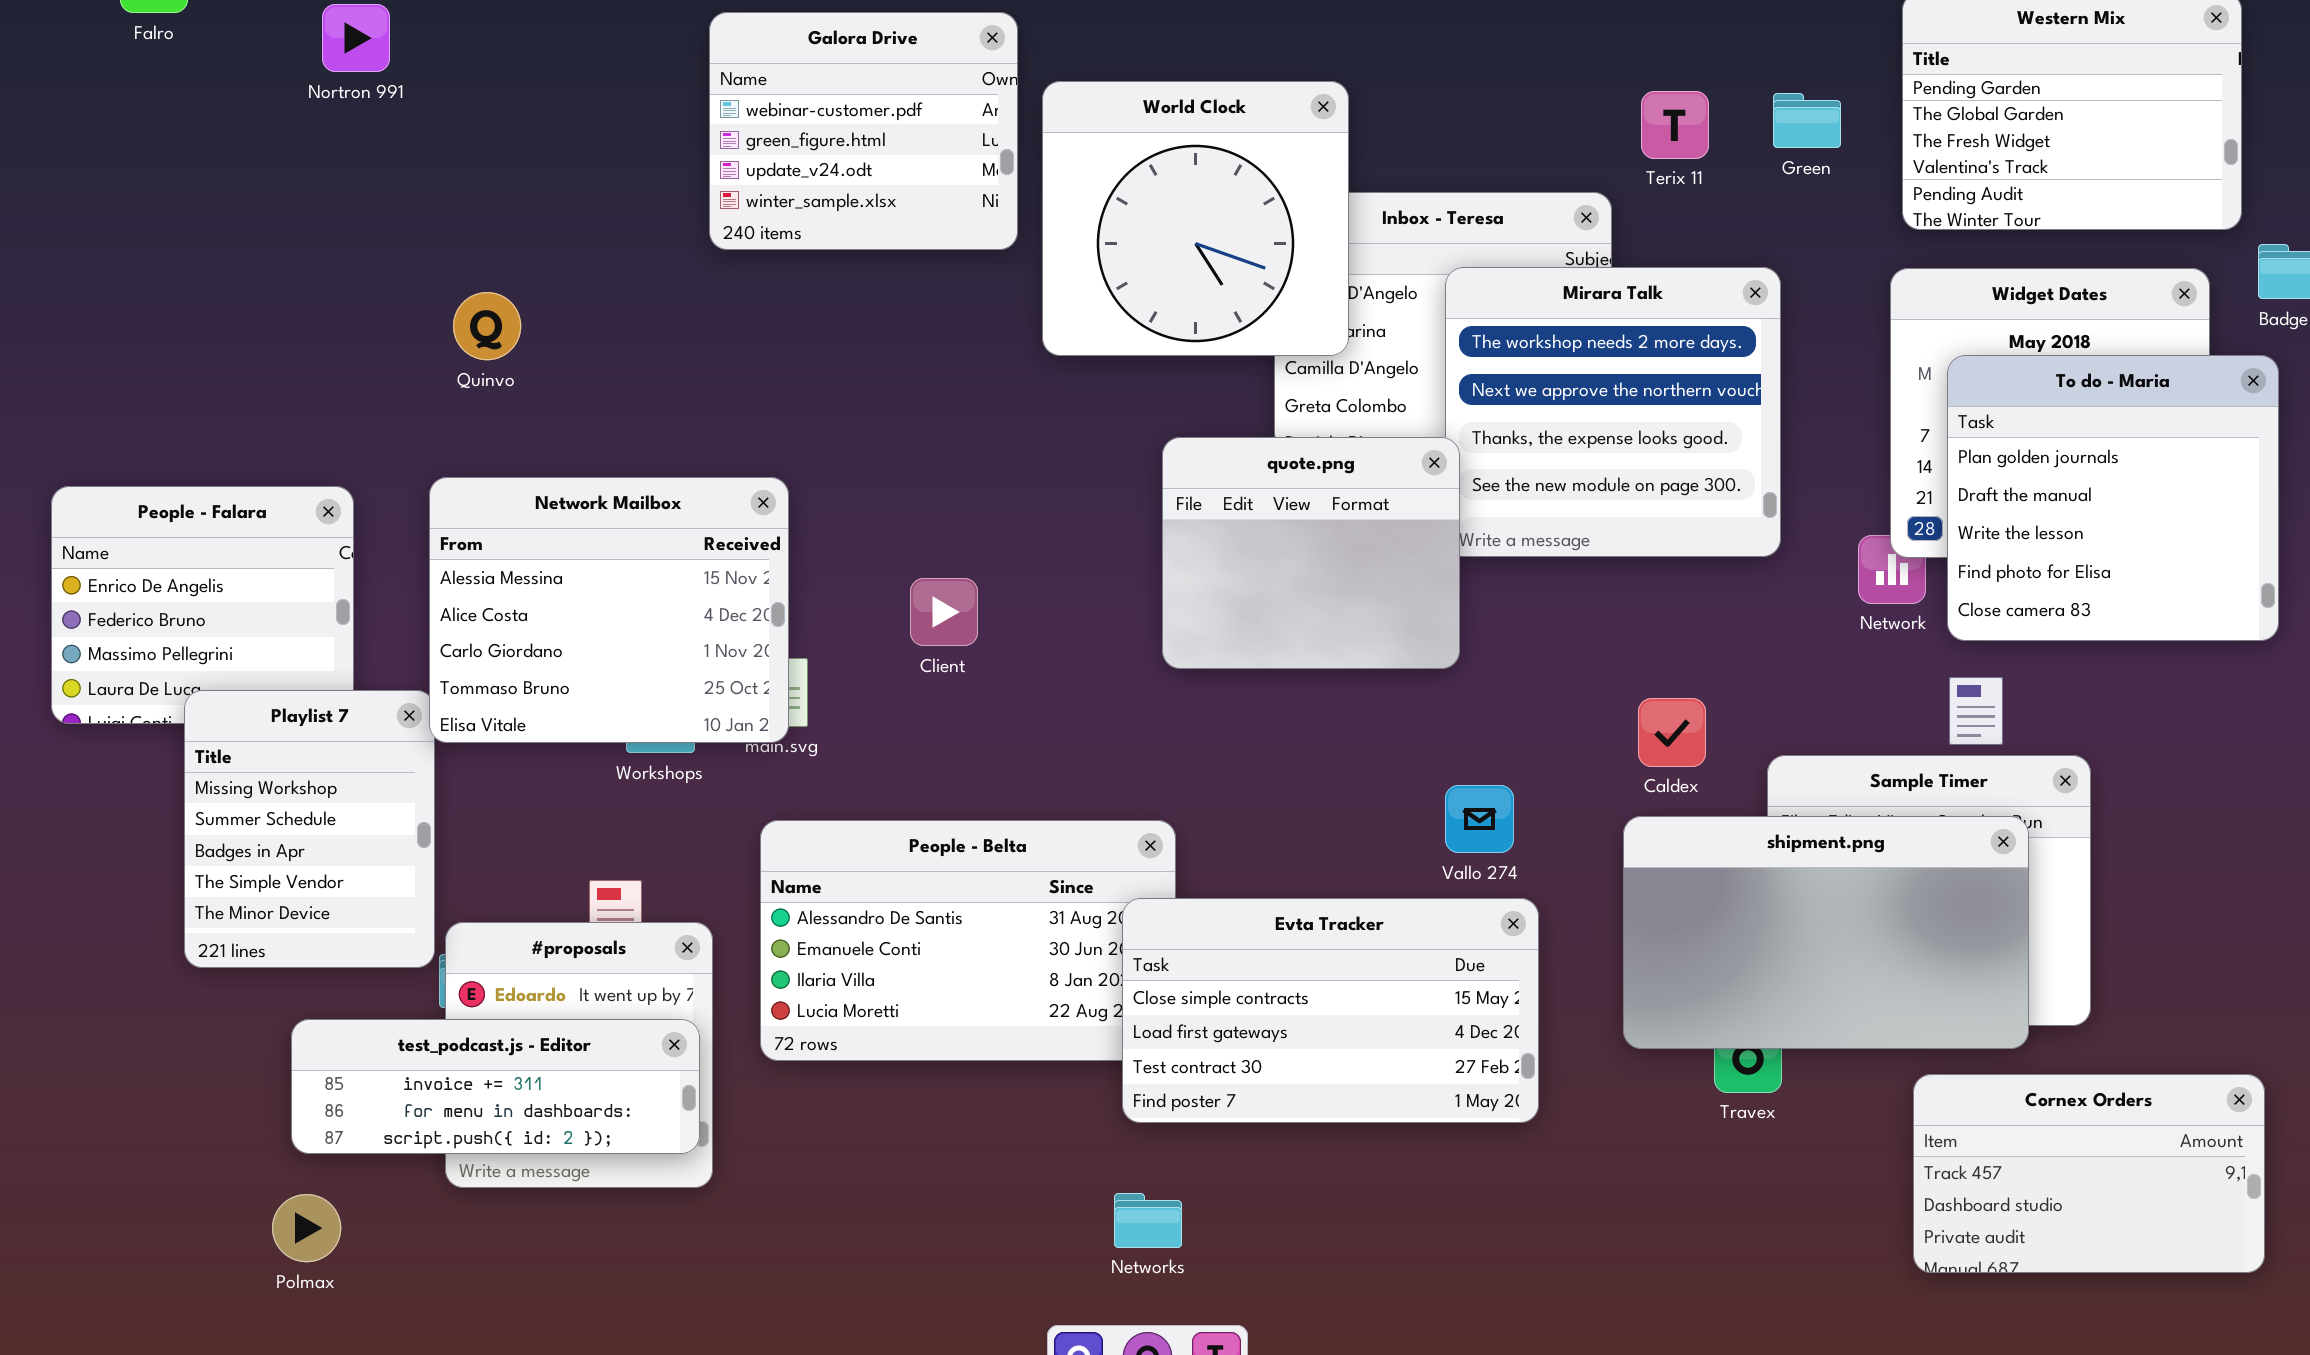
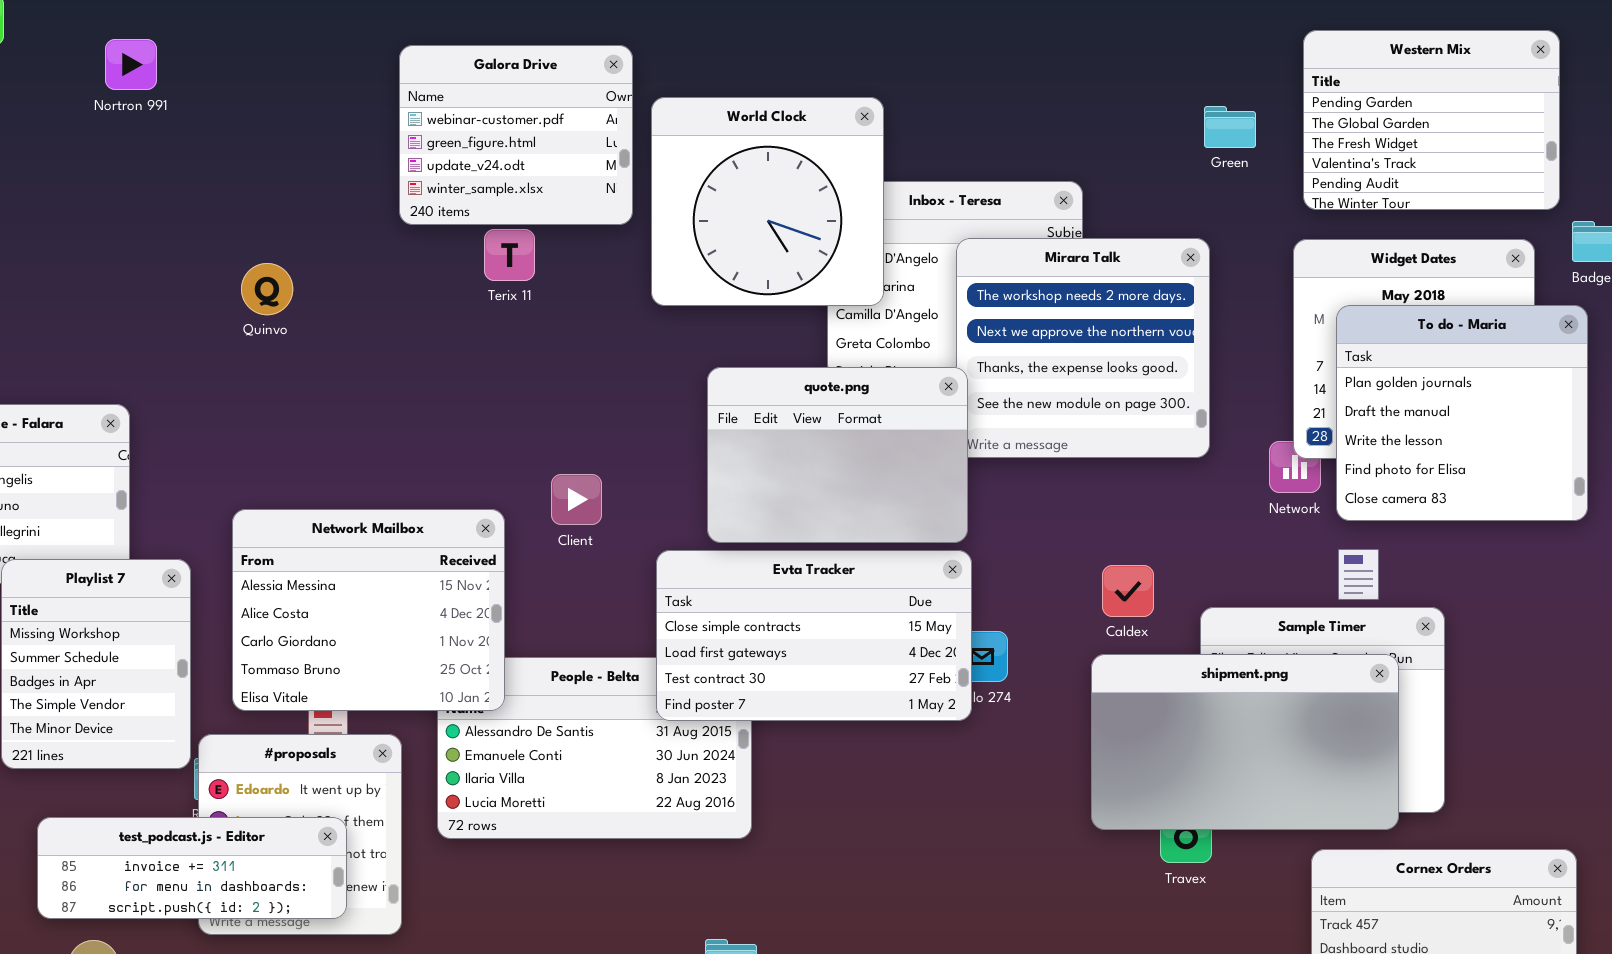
Terix 11: [1641,91,1709,159] -> [484,229,535,281], moved
Quinvo: [453,292,521,360] -> [241,263,293,315], moved
quote.png: [1162,437,1460,669] -> [707,367,968,543], resized
Network Mailbox: [429,477,789,743] -> [232,509,505,711], moved
Evta Tracker: [1122,898,1539,1123] -> [656,550,972,721], moved
test_podcast.js - Editor: [291,1019,700,1154] -> [37,817,347,919], moved

